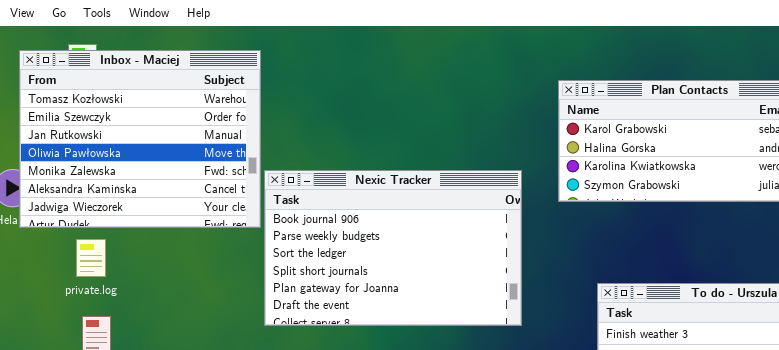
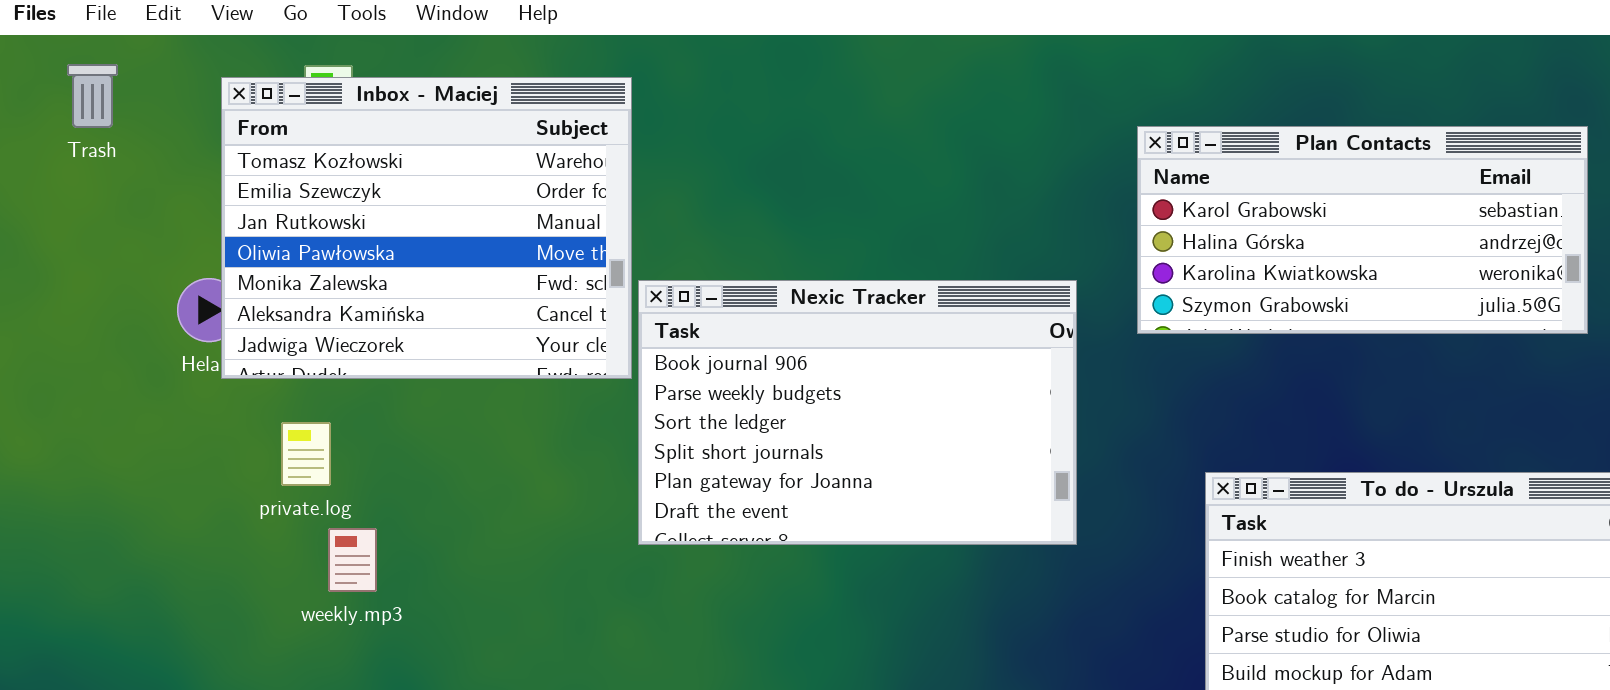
private.log: [76,239,106,277] -> [281,422,331,486], moved

